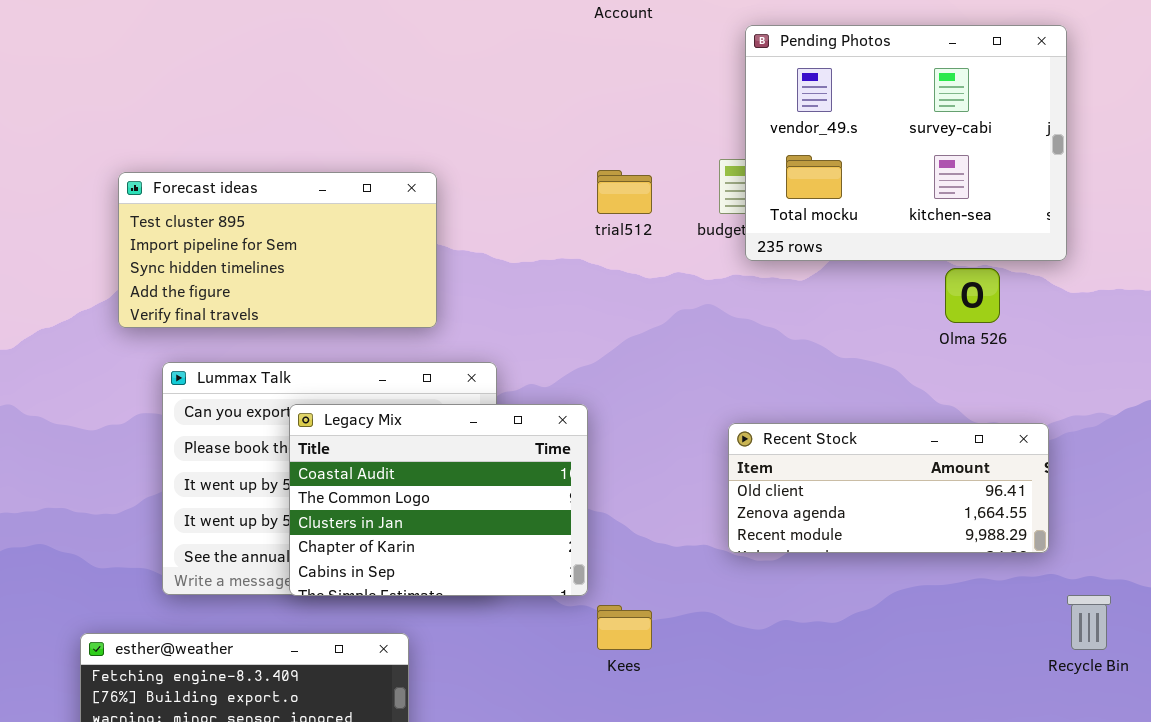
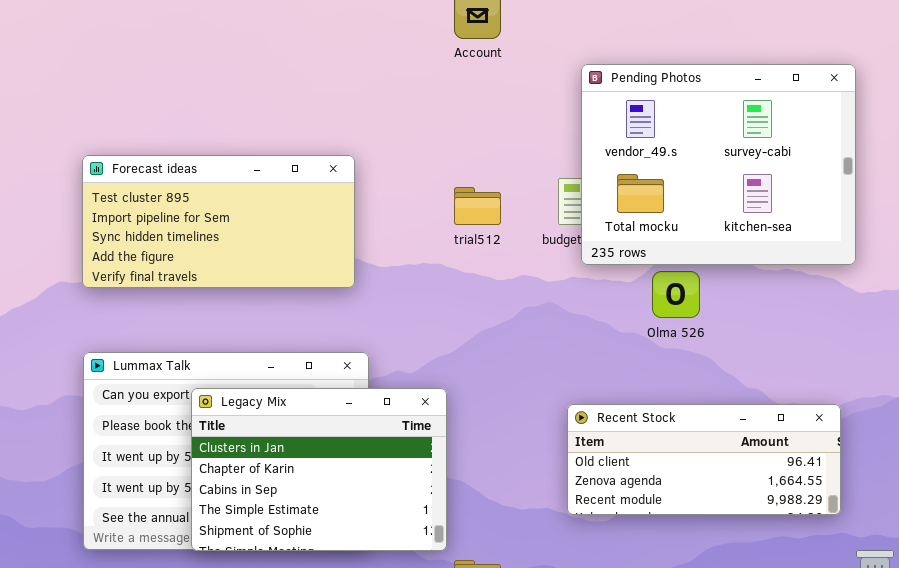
Forecast ideas: [118,172,437,328] -> [82,155,355,288], moved
Olma 526: [945,268,1000,323] -> [652,271,700,318], moved
Legacy Mix: [289,404,588,596] -> [191,388,447,551], scrolled down 2 rows

